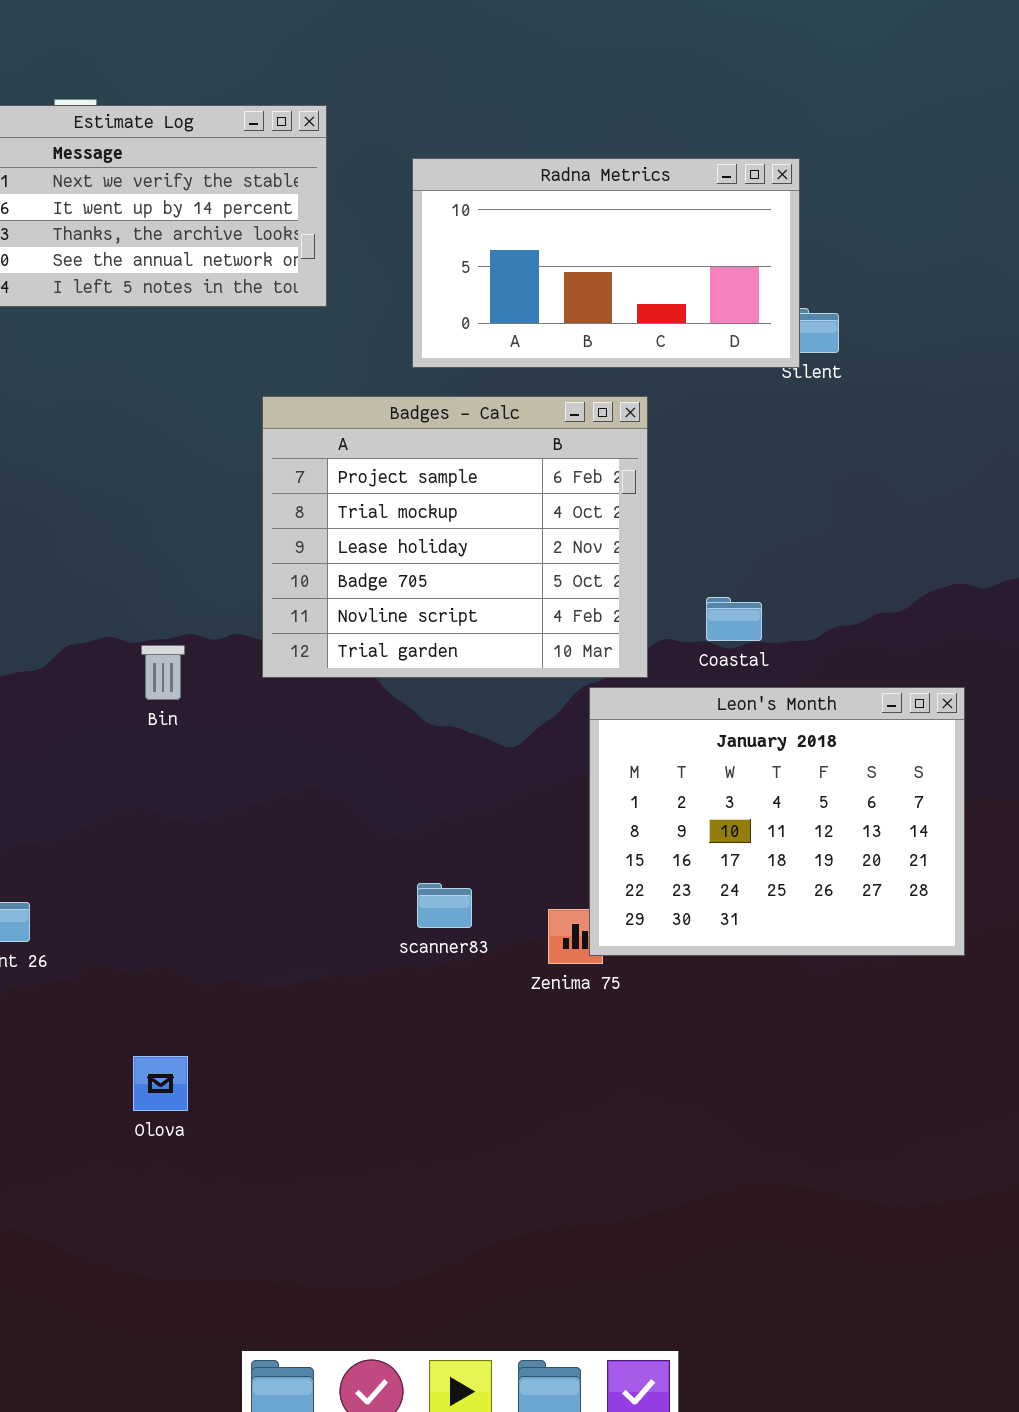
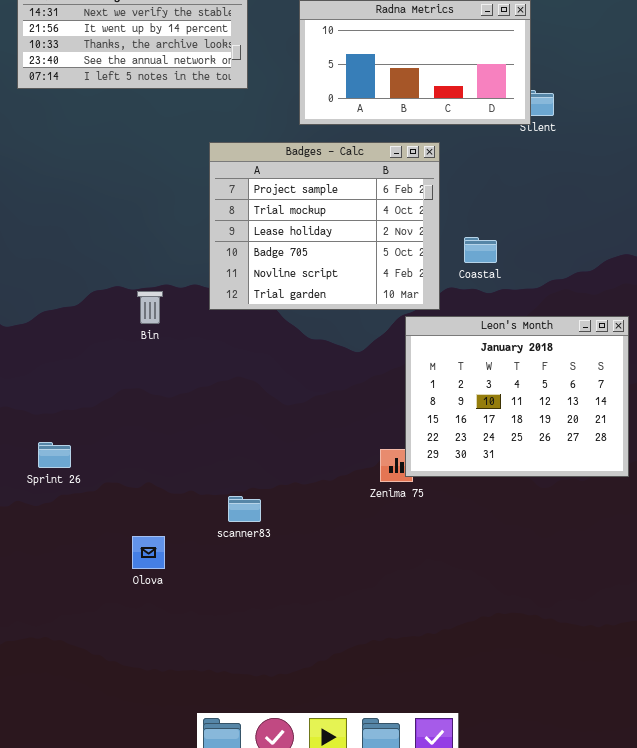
Coastal: [706,597,762,641] -> [464,237,497,263], moved
scanner83: [417,883,472,928] -> [228,496,261,522], moved

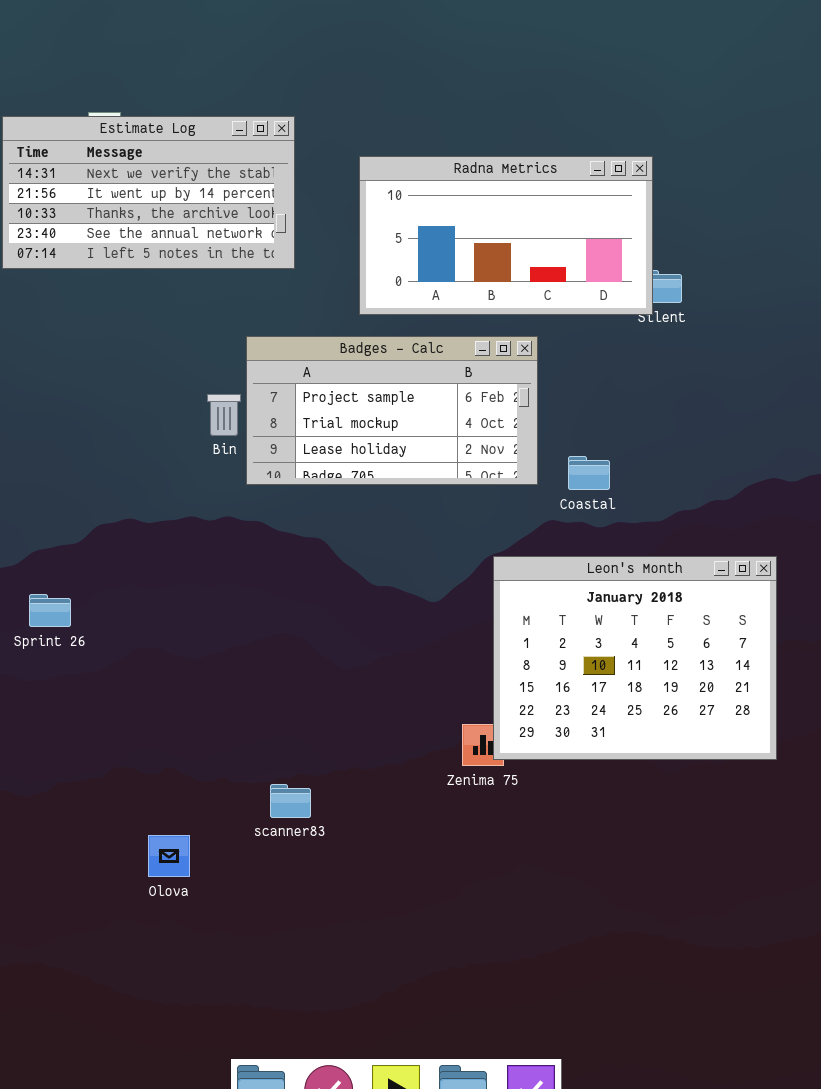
Badges - Calc: [209,142,440,310] -> [246,336,538,485], resized
Bin: [137,291,163,324] -> [207,394,241,436], moved
Sprint 26: [38,442,71,468] -> [29,594,71,627], moved

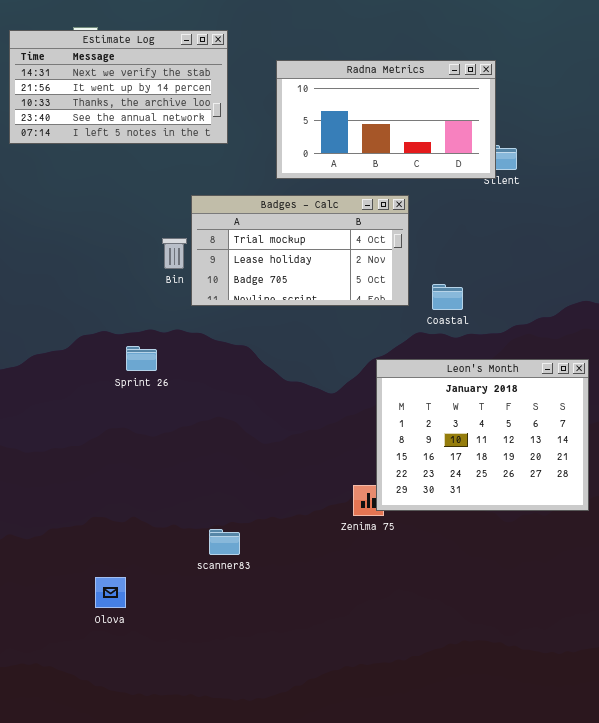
Badges - Calc: [246,336,538,485] -> [191,195,409,306], scrolled down 1 row
Sprint 26: [29,594,71,627] -> [126,346,157,371], moved
Olova: [148,835,190,877] -> [95,577,126,608], moved

